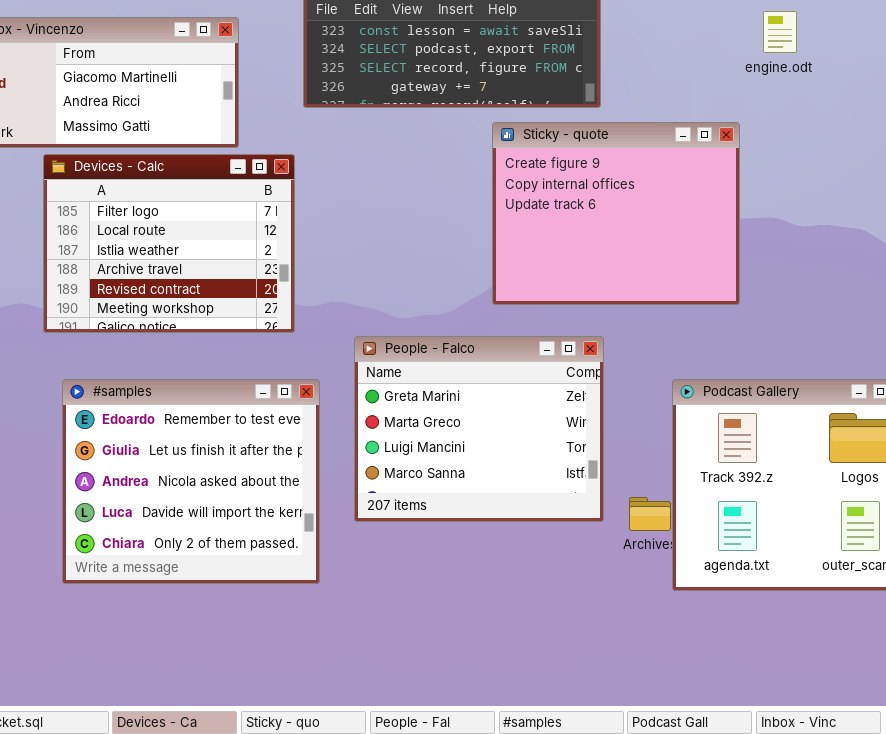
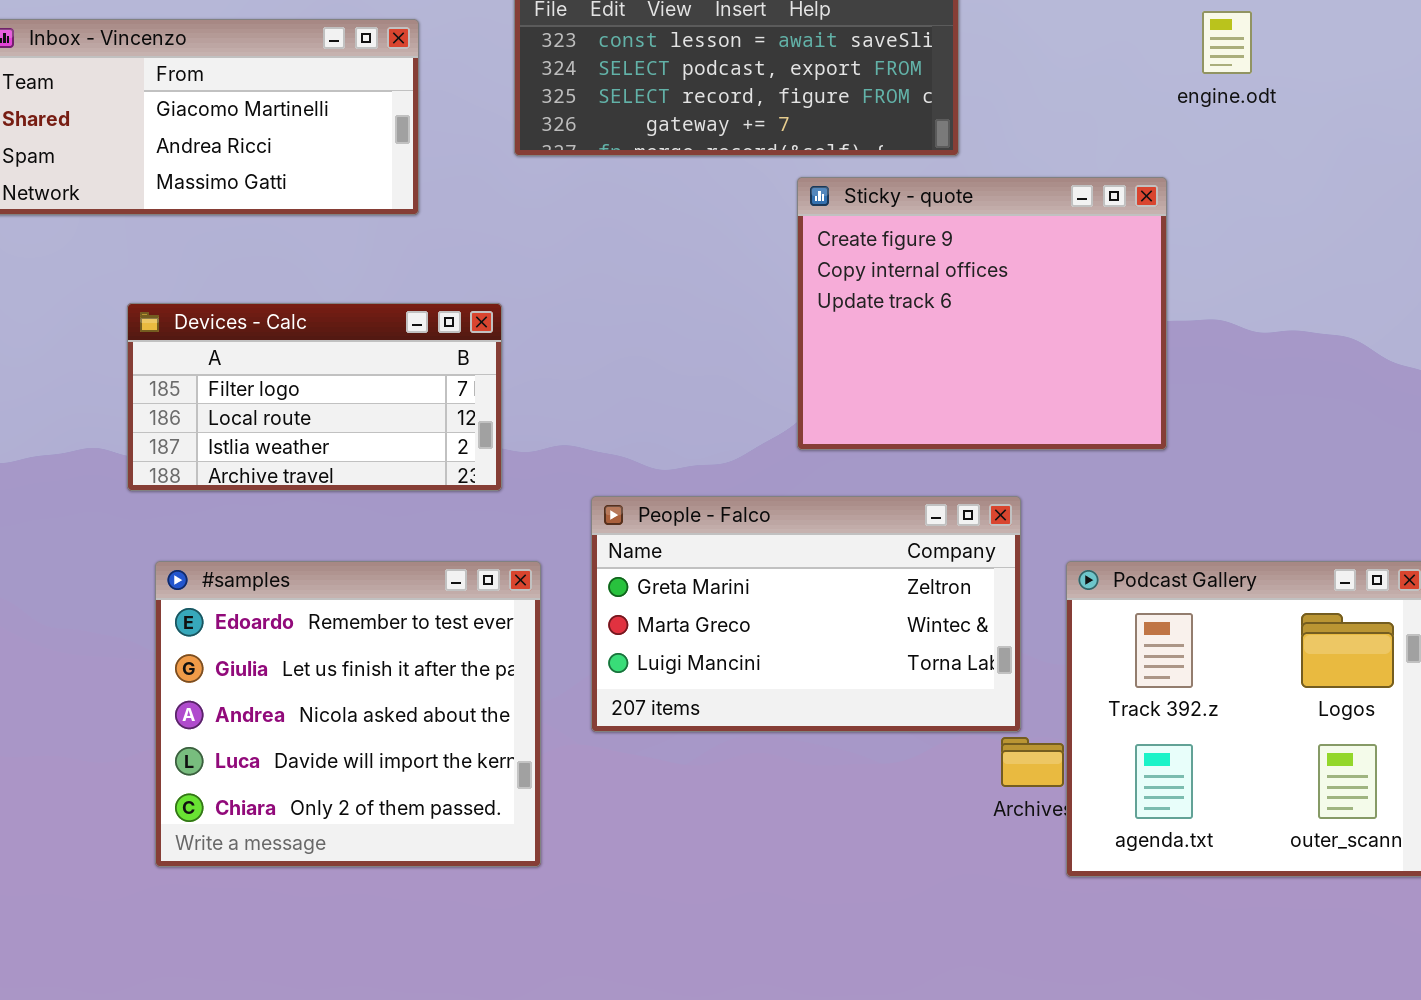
Devices - Calc: [43,154,295,333] -> [127,303,502,491], resized
People - Falco: [354,336,604,522] -> [591,496,1021,732], resized

